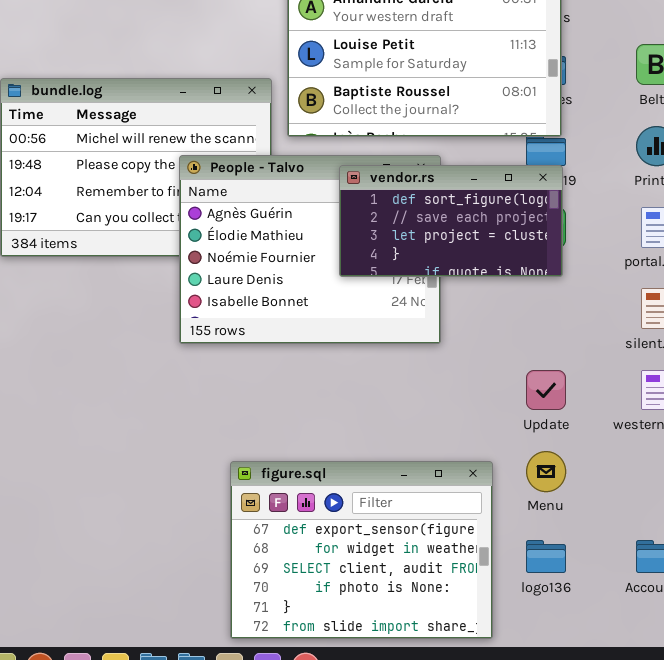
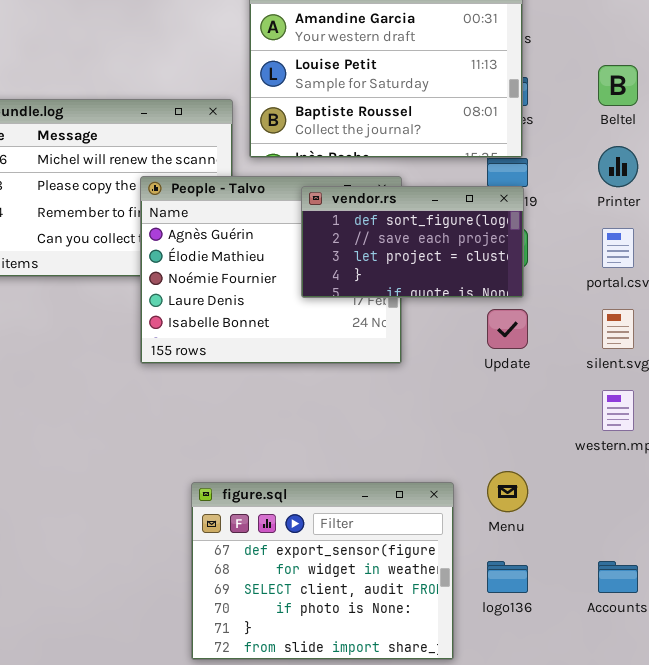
Update: [526,370,566,410] -> [487,309,528,349], moved

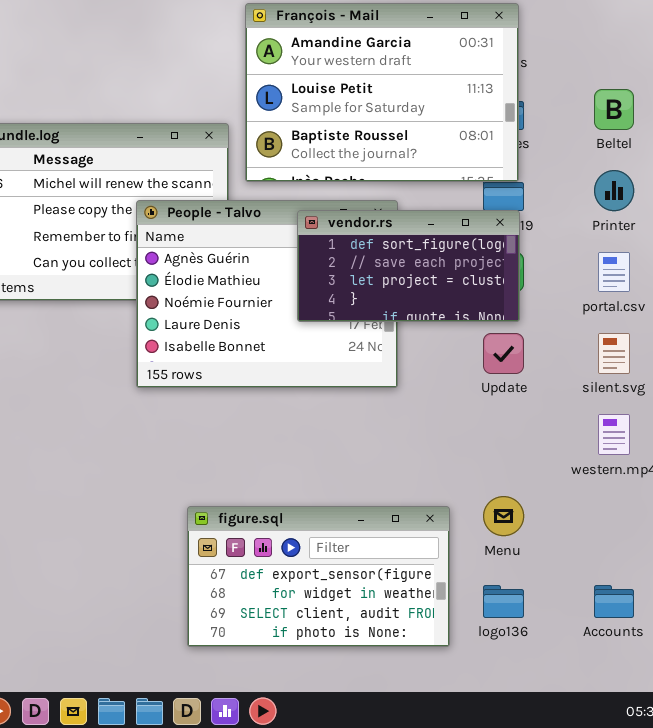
figure.sql: [191,482,454,660] -> [187,506,450,647], resized

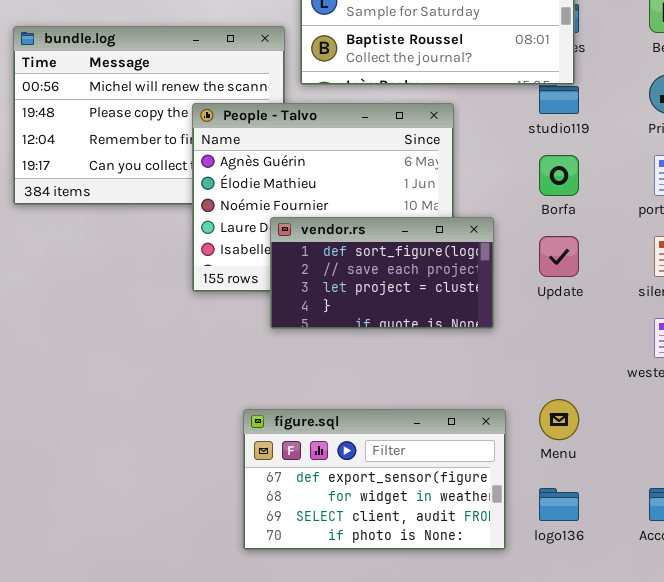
vendor.rs: [297,210,520,322] -> [270,217,494,329], moved

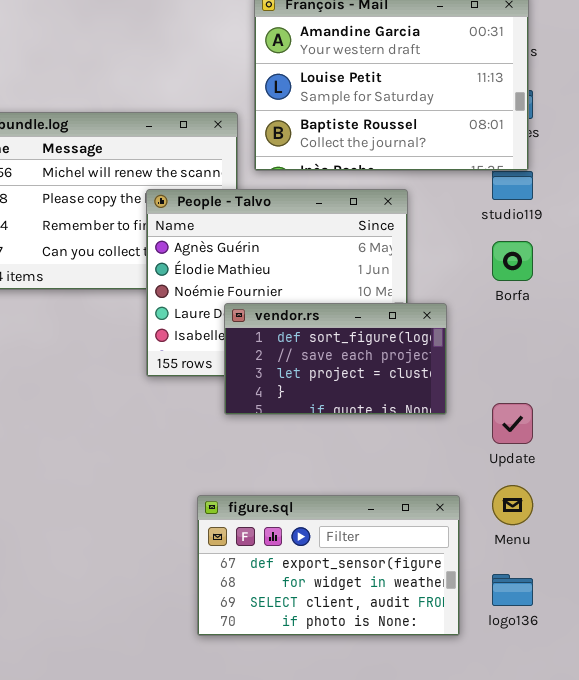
Update: [539,236,579,277] -> [492,403,533,444], moved

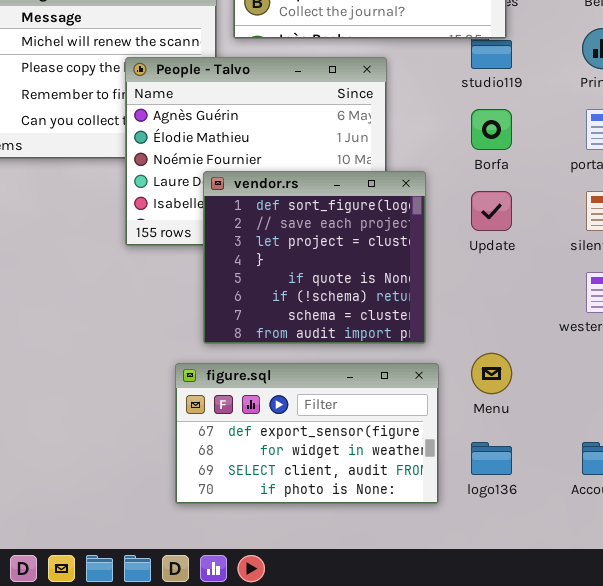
vendor.rs: [224,303,447,415] -> [203,171,426,344], resized
Update: [492,403,533,444] -> [471,191,512,231], moved

